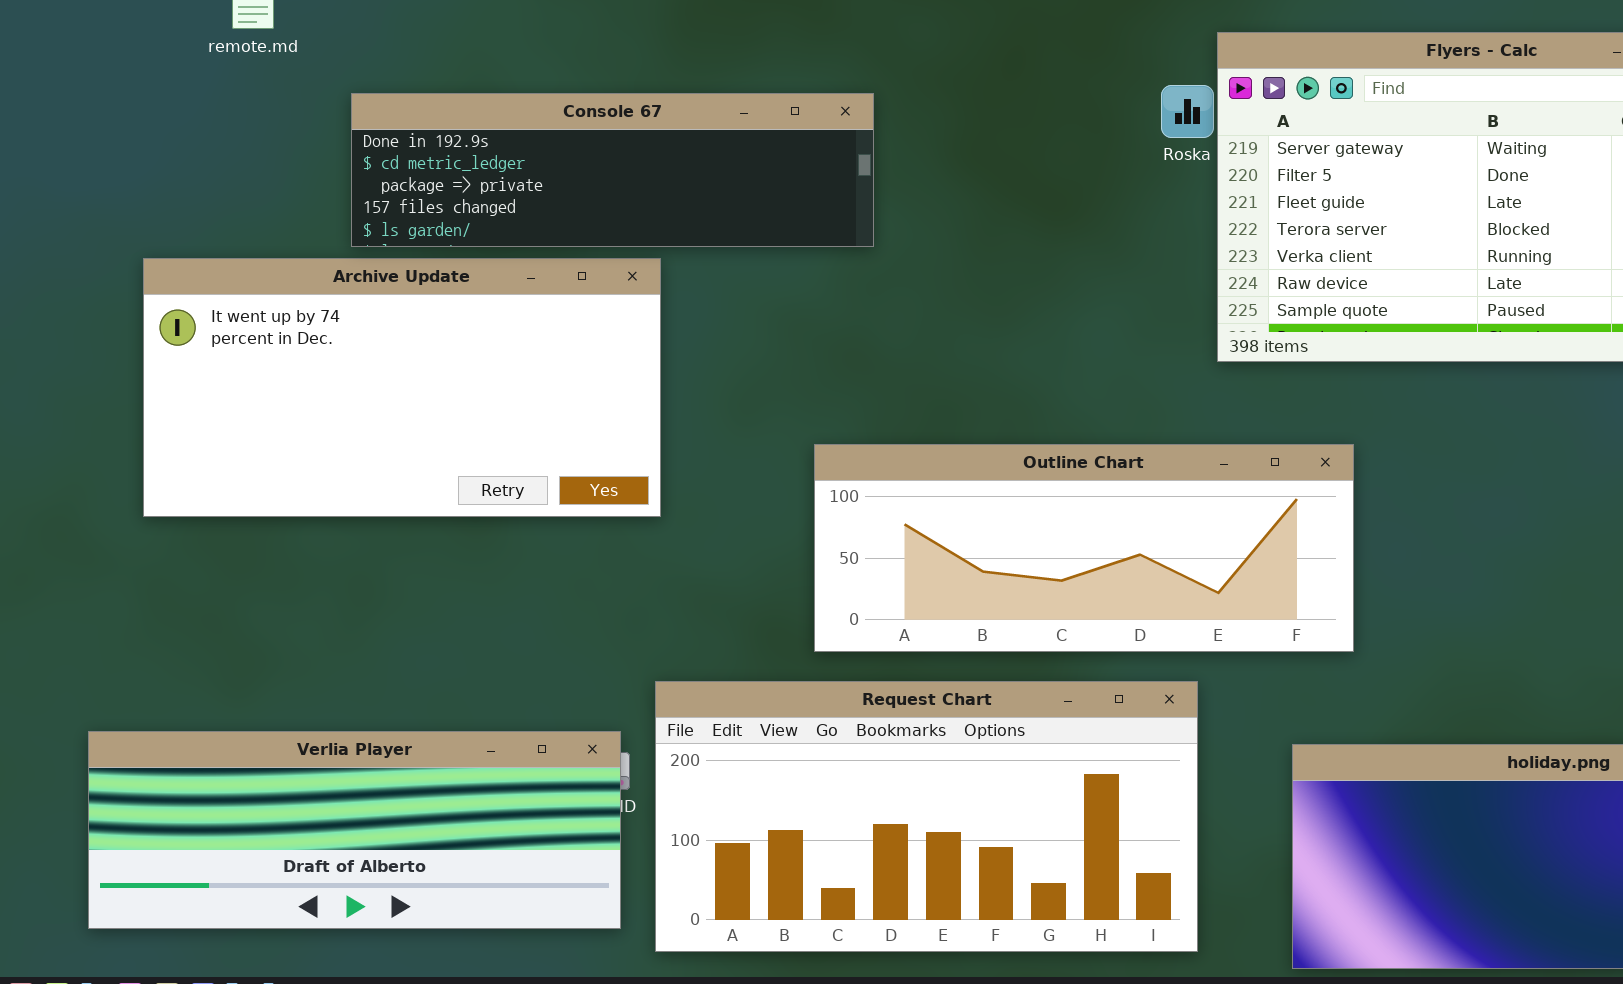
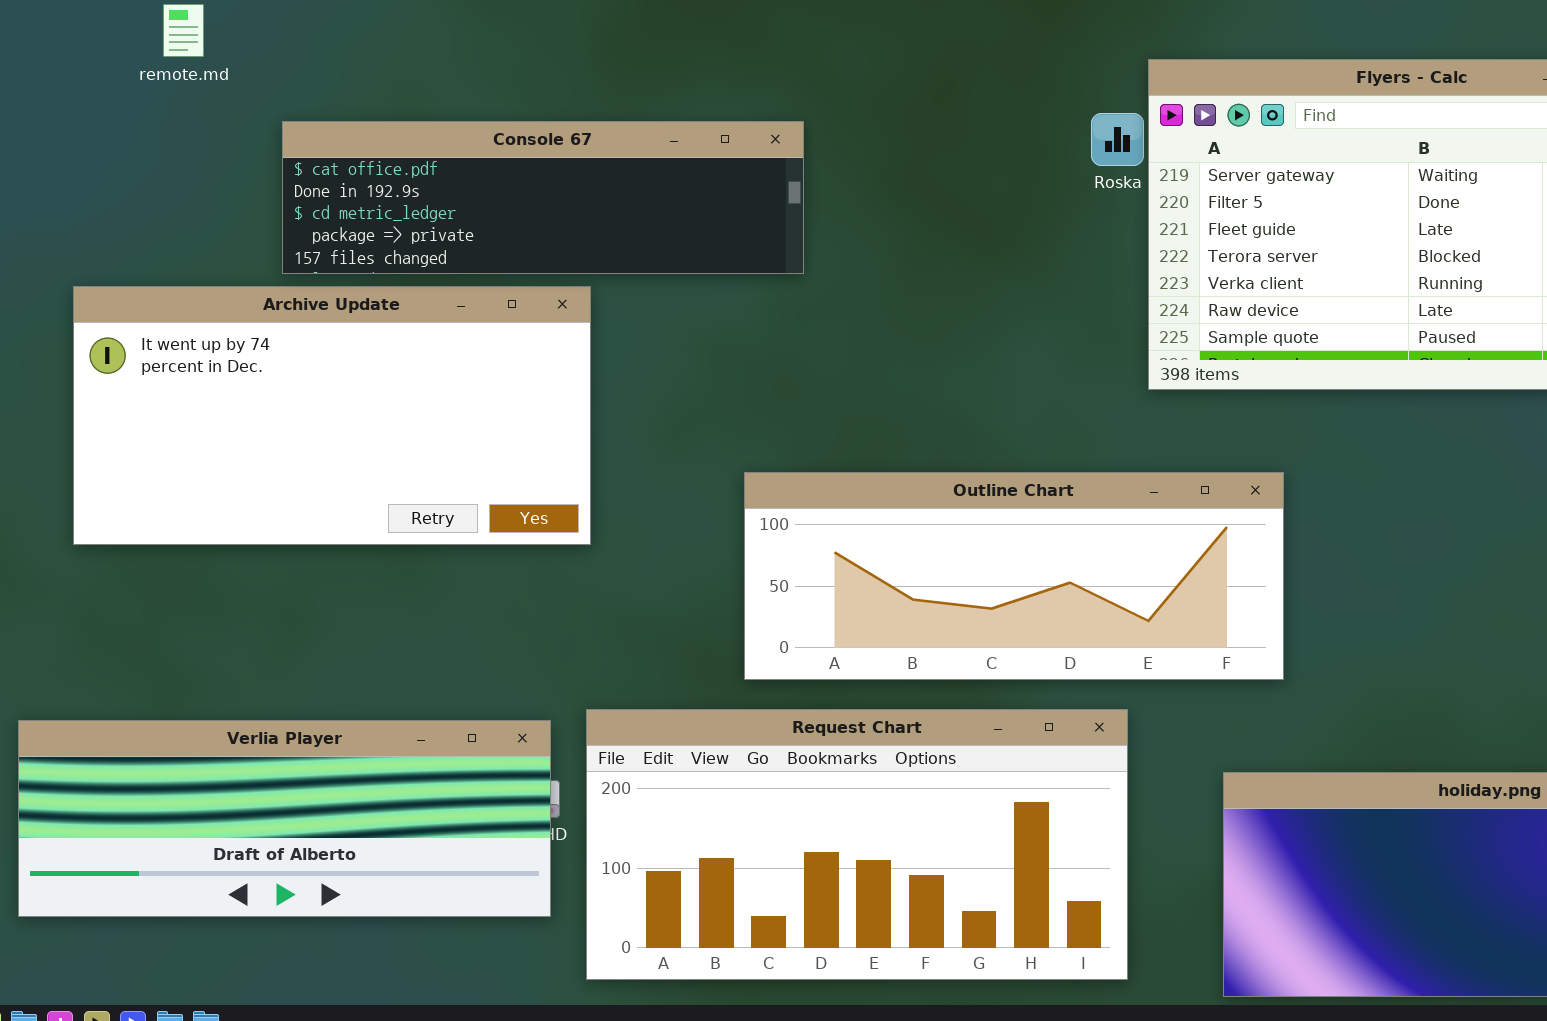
Console 67: [351,93,874,247] -> [282,121,804,274], scrolled up 1 row
Verlia Player: [88,731,621,929] -> [18,720,551,917], moved

